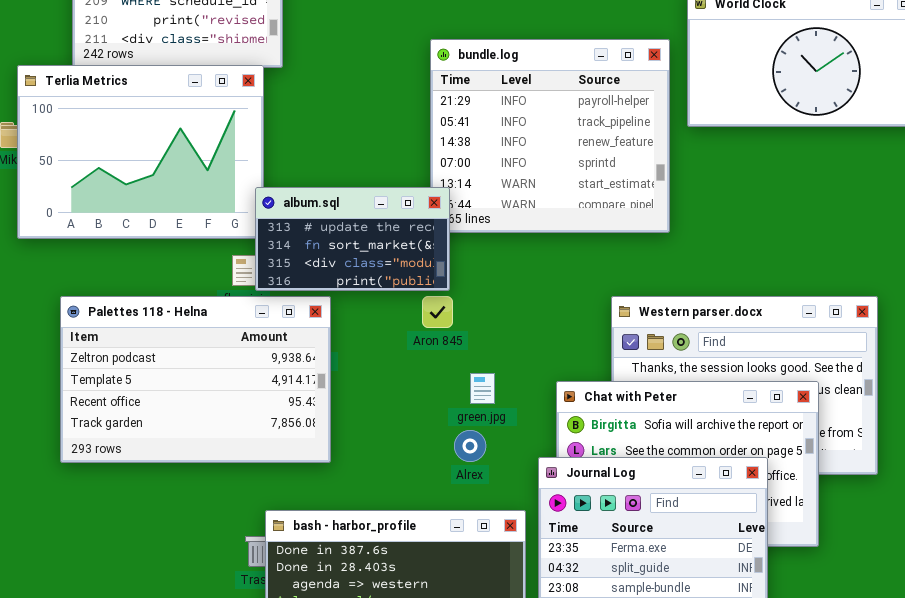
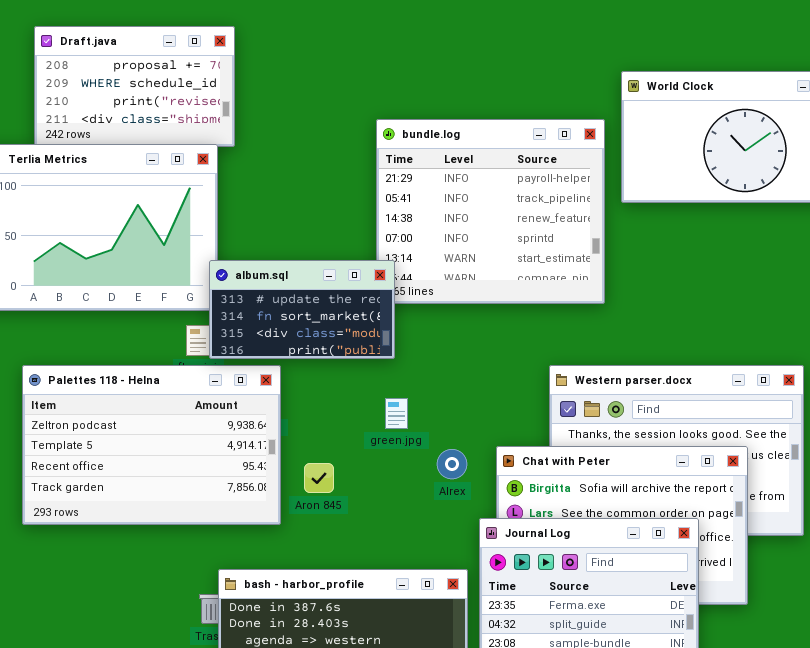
Aron 845: [422,296,453,328] -> [304,463,334,493], moved
green.jpg: [470,373,495,404] -> [385,398,408,429], moved
Alrex: [454,430,486,462] -> [437,449,467,479], moved

